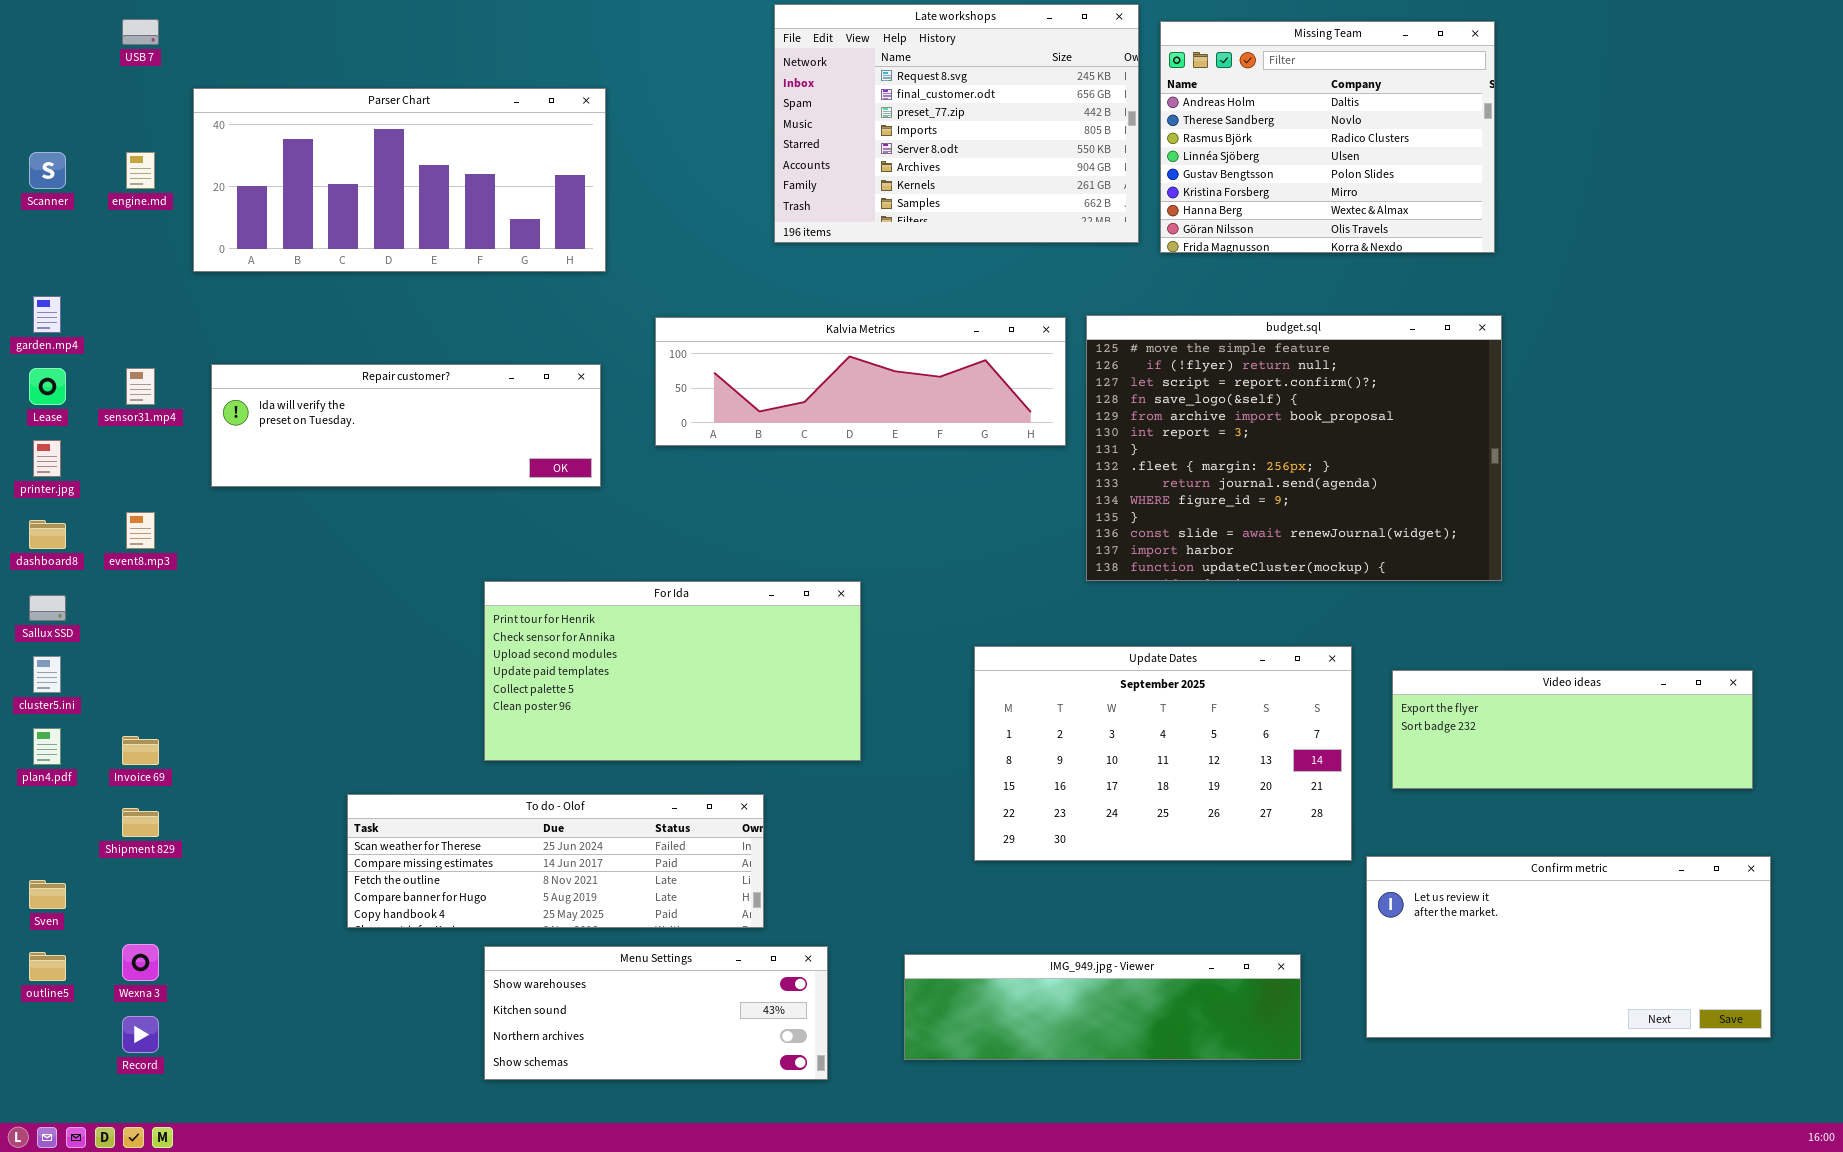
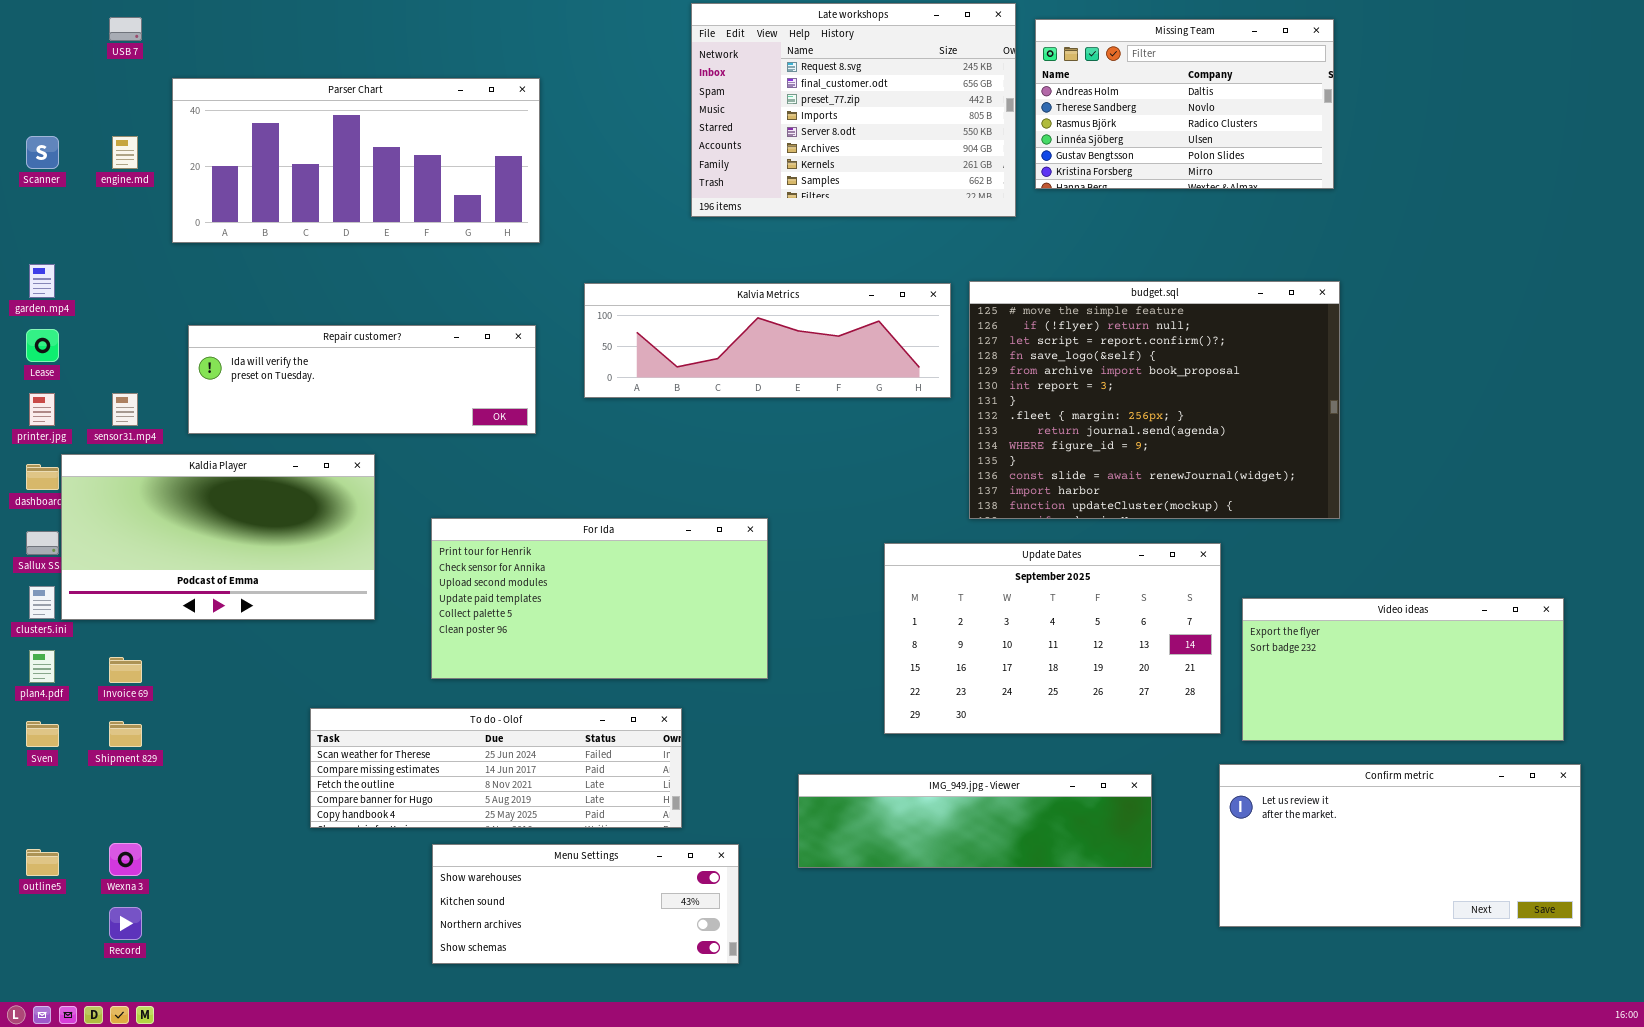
Missing Team: [1160,21,1495,253] -> [1035,19,1334,189], resized
sensor31.mp4: [126,368,155,405] -> [112,393,138,426], moved
Kaldia Player: none -> [61,454,375,620], opened
Update Dates: [974,646,1352,861] -> [884,543,1221,734], moved
Video ideas: [1392,670,1753,789] -> [1242,598,1564,741], resized
Sven: [29,880,66,909] -> [26,721,59,747], moved
IMG_949.jpg - Viewer: [904,954,1301,1060] -> [798,774,1152,868], moved

